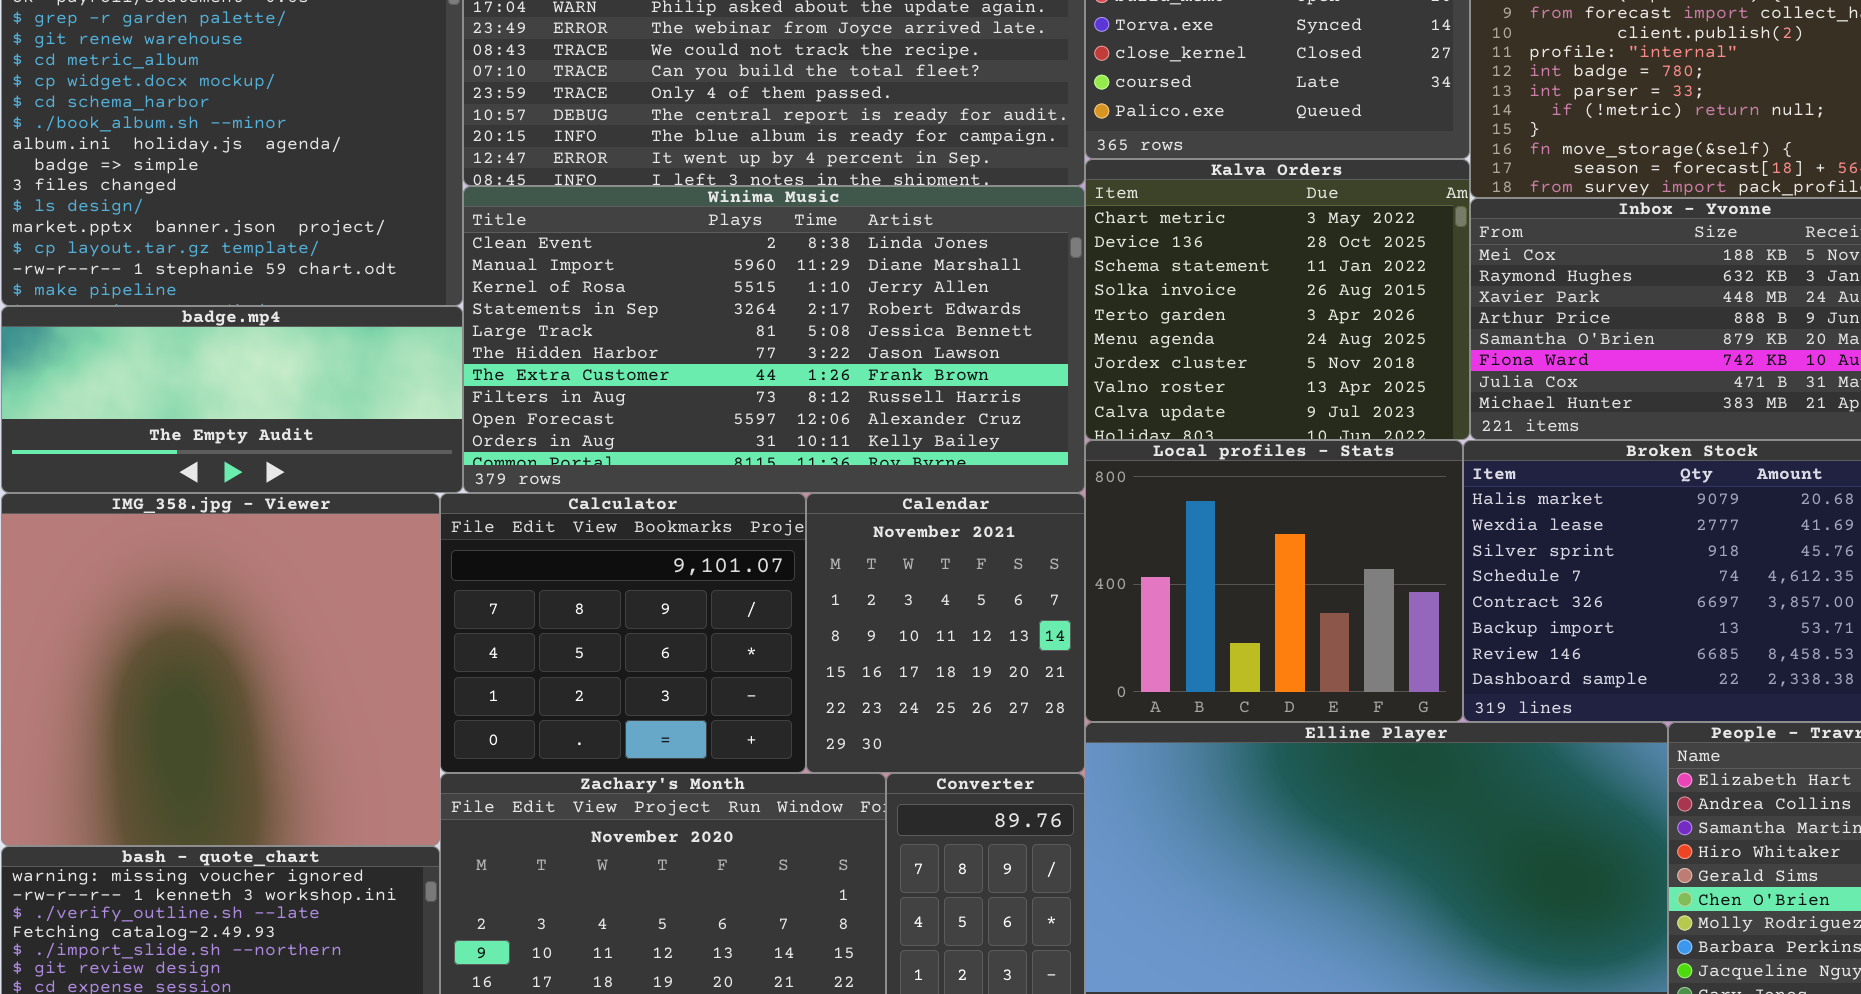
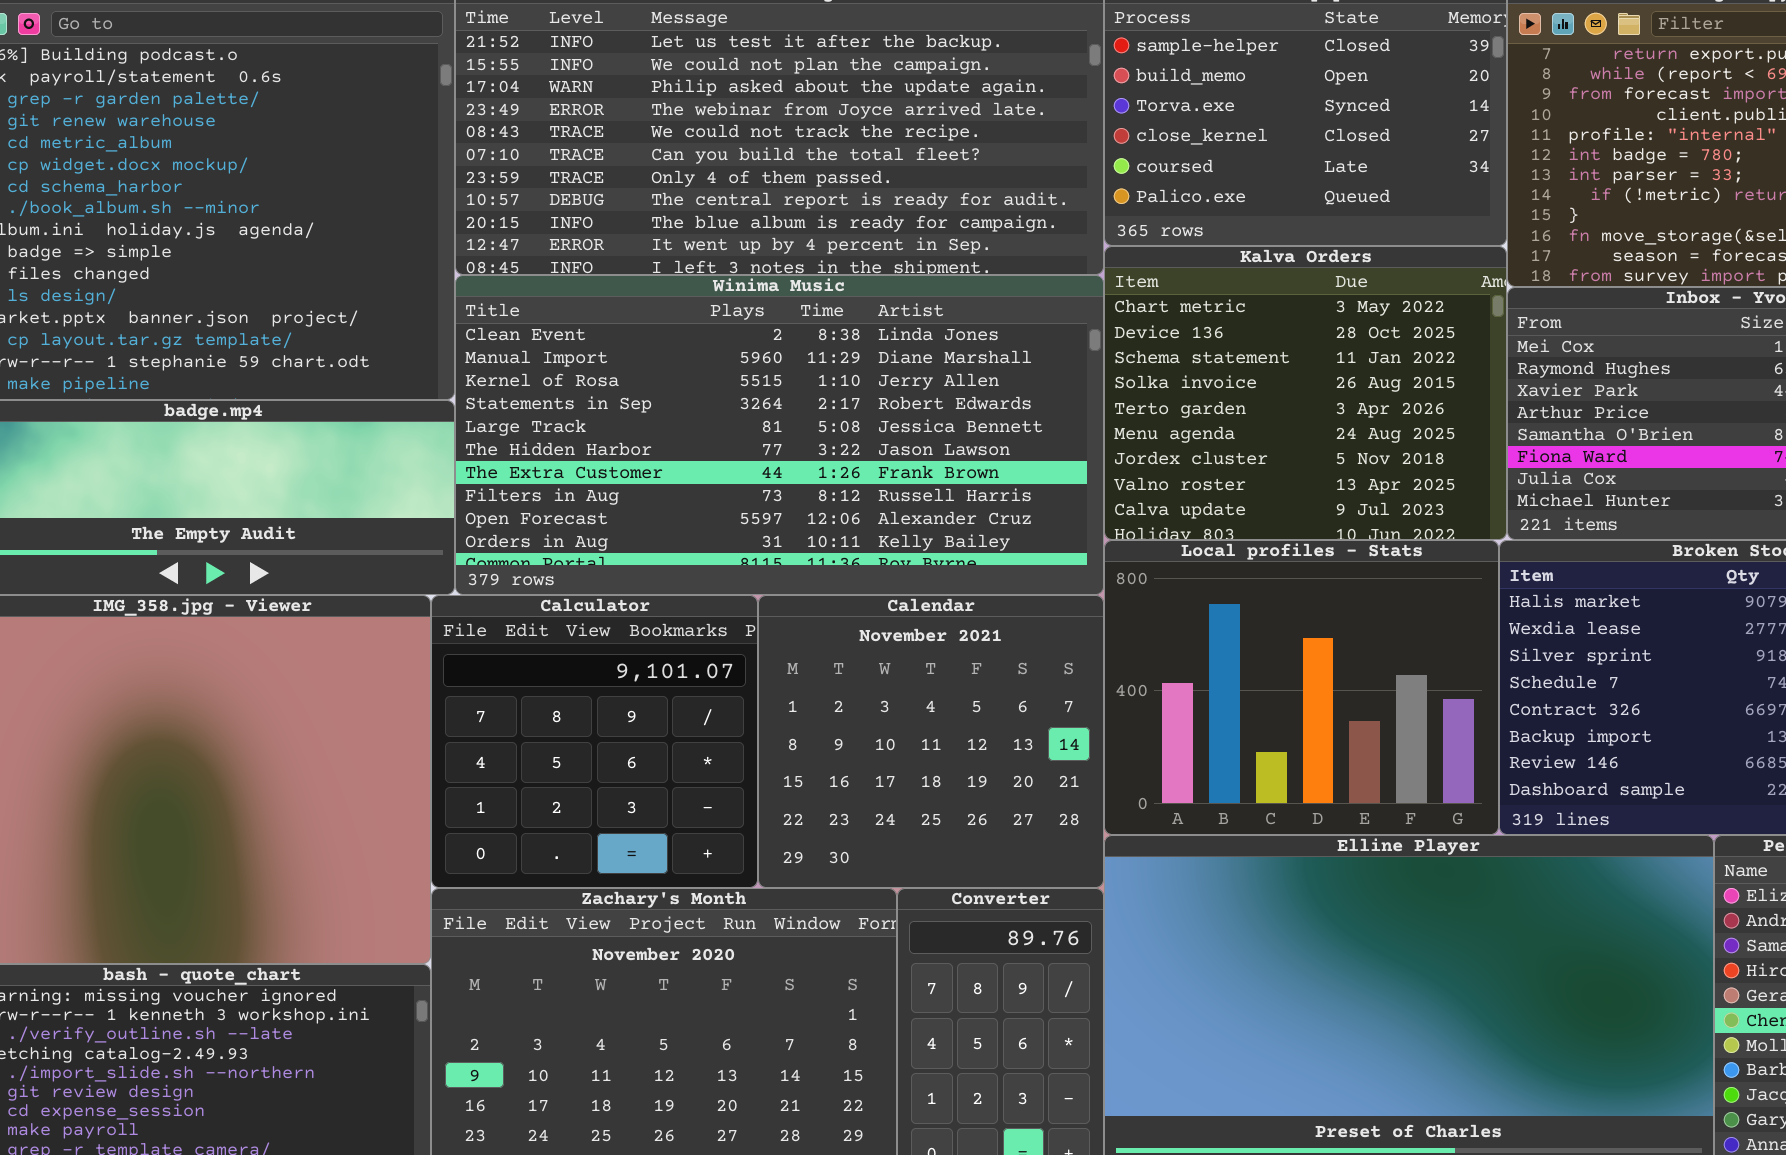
Calculator: [440,493,806,773] -> [431,595,758,888], resized
Calendar: [806,493,1085,773] -> [758,595,1104,888], resized

